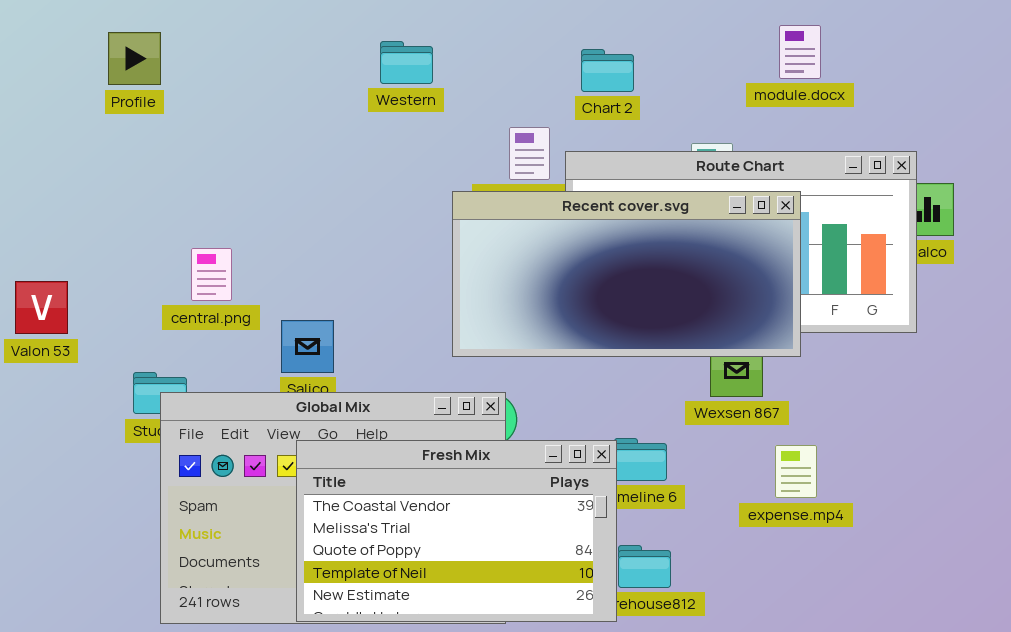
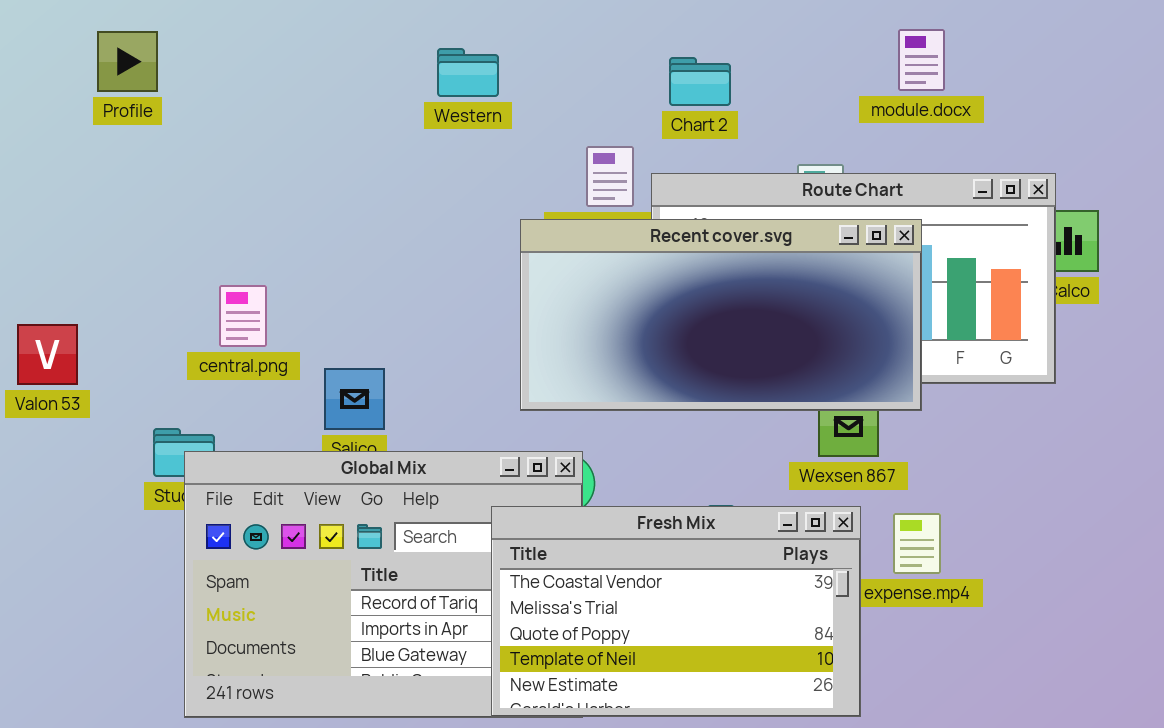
Profile: [108,32,161,85] -> [97,31,158,92], moved
Fresh Mix: [296,440,617,622] -> [491,506,861,717], moved

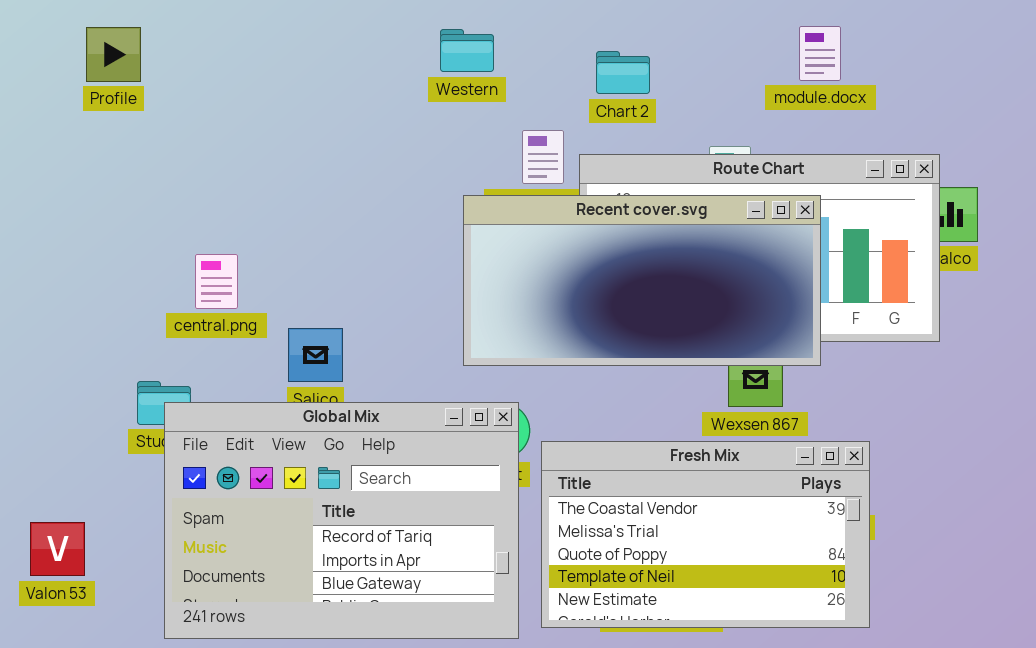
Western: [437,48,499,97] -> [440,29,494,72], moved
Valon 53: [17,324,78,385] -> [30,522,85,576], moved
Fresh Mix: [491,506,861,717] -> [541,441,870,628], moved

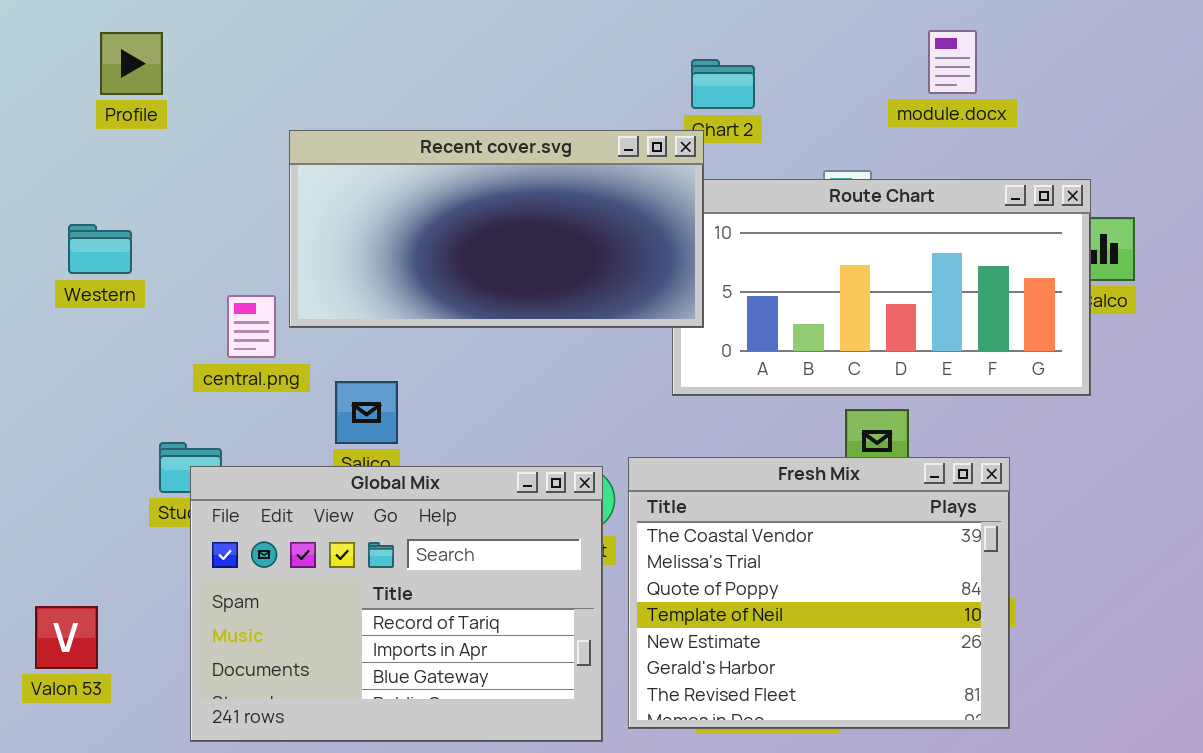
Western: [440,29,494,72] -> [68,224,132,274], moved
Recent cover.svg: [463,195,821,366] -> [289,130,704,328], moved
Fresh Mix: [541,441,870,628] -> [628,457,1010,729], resized

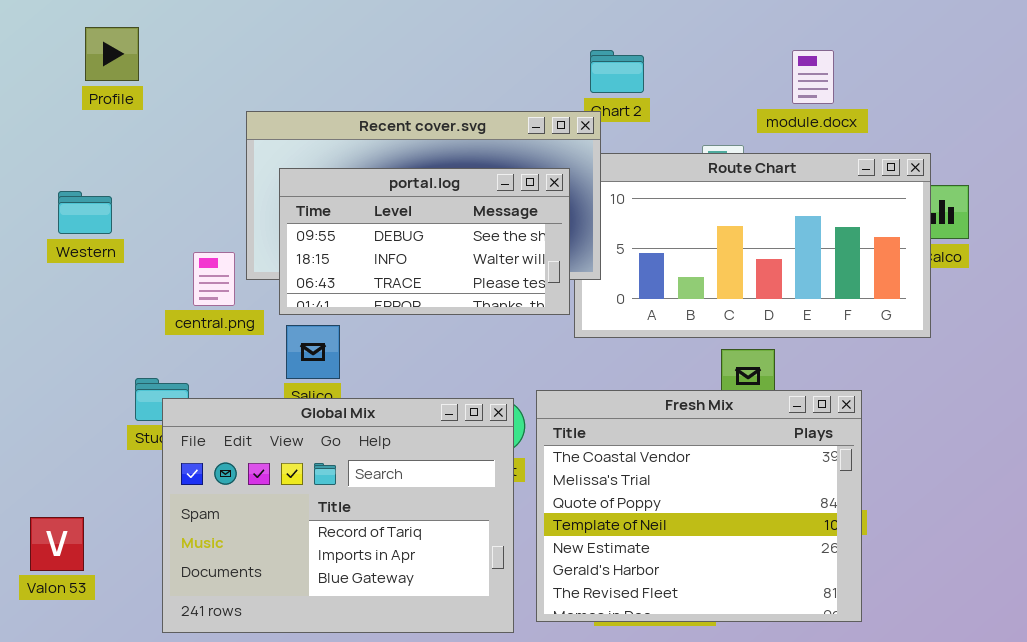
module.docx: [928,30,977,94] -> [792,50,834,104], moved
portal.log: none -> [279,168,570,315], opened

